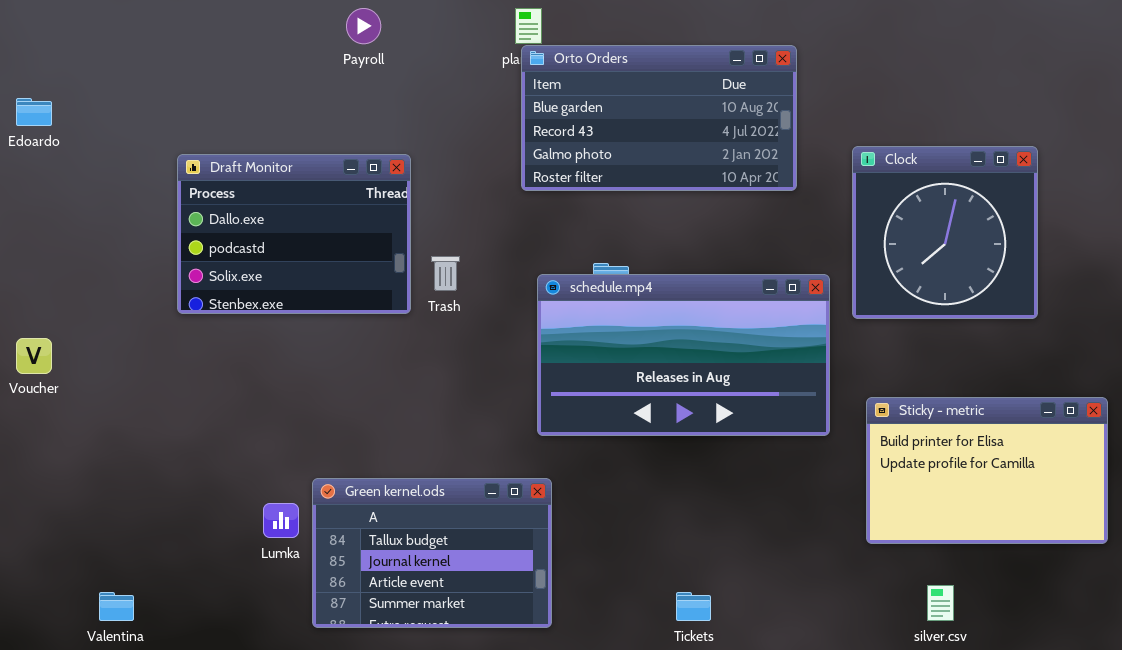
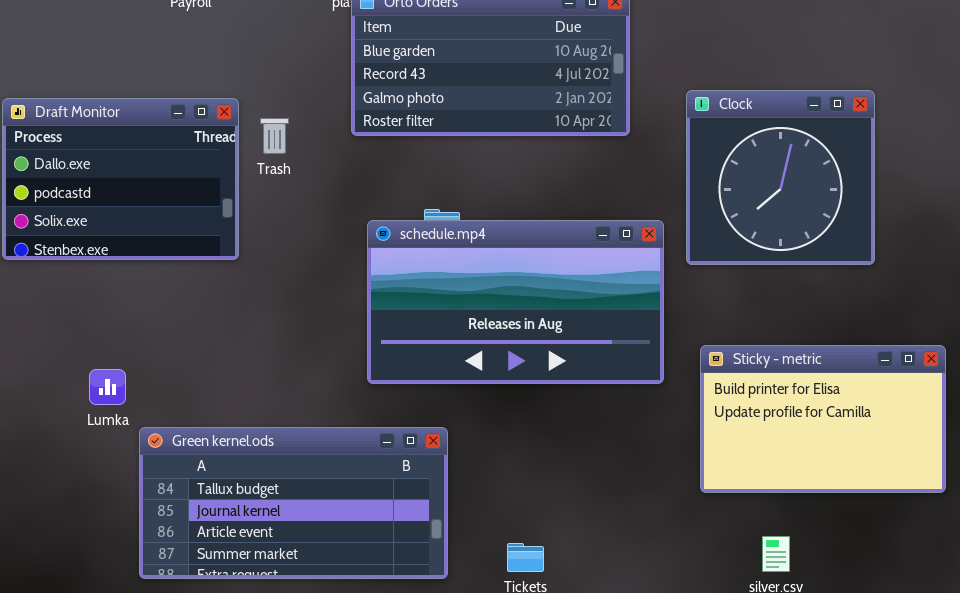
Trash: [431,256,460,291] -> [260,118,289,154], moved
Green kernel.ods: [312,478,552,628] -> [139,427,448,579], resized
Lumka: [263,503,299,538] -> [89,369,126,405], moved

